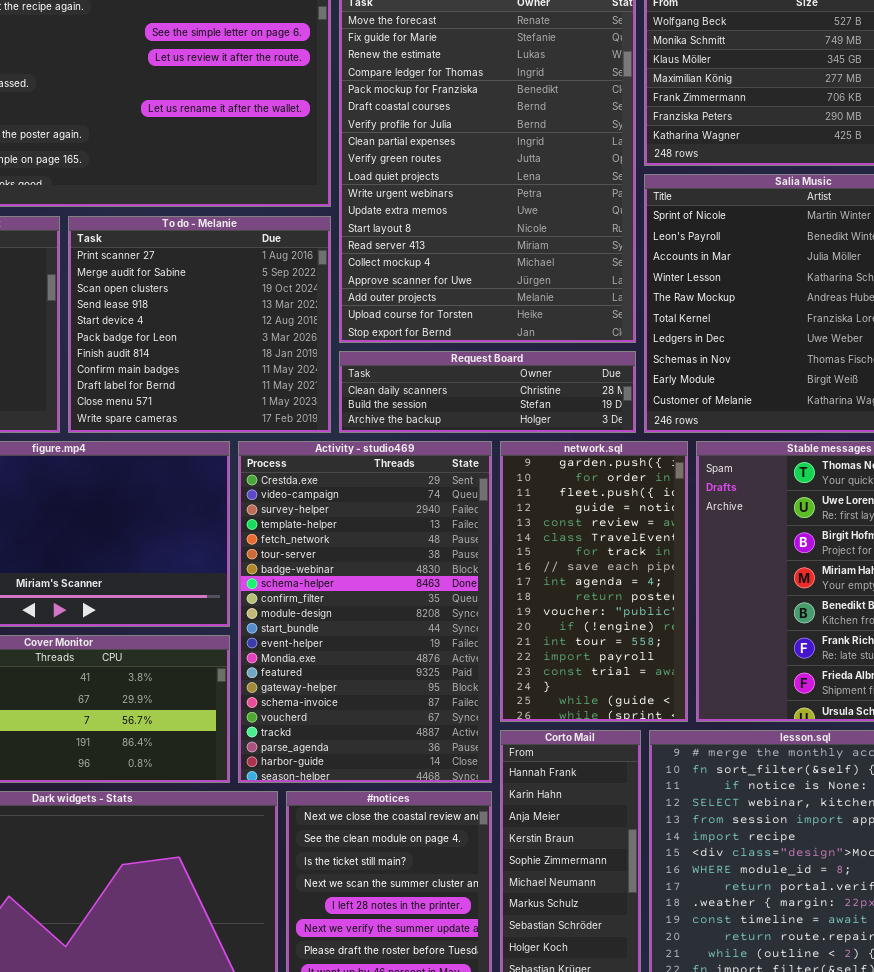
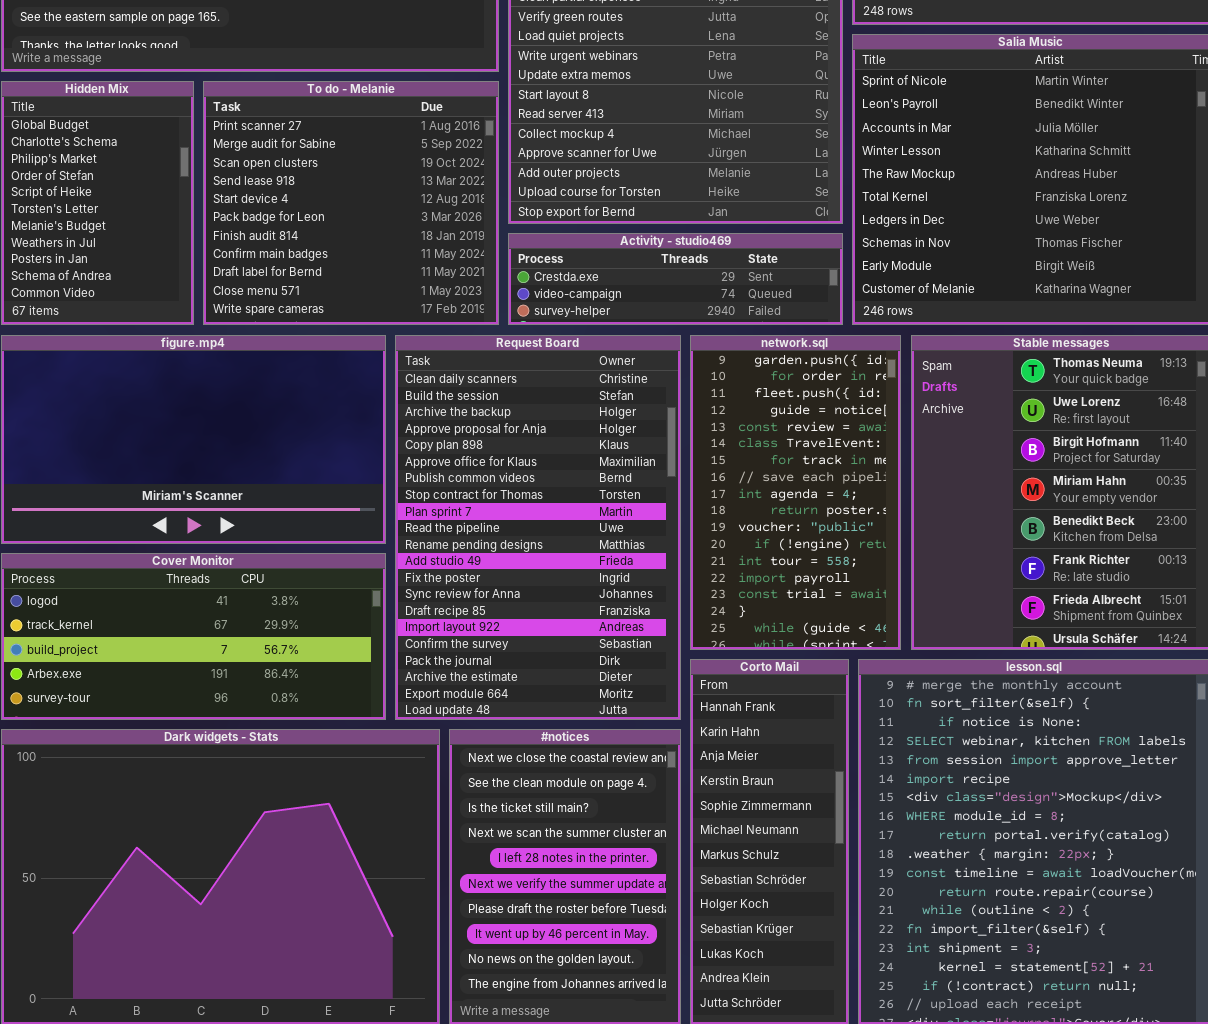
Request Board: [339,351,636,433] -> [395,335,681,720], moved, resized
Activity - studio469: [238,441,492,783] -> [508,233,843,325], moved, resized

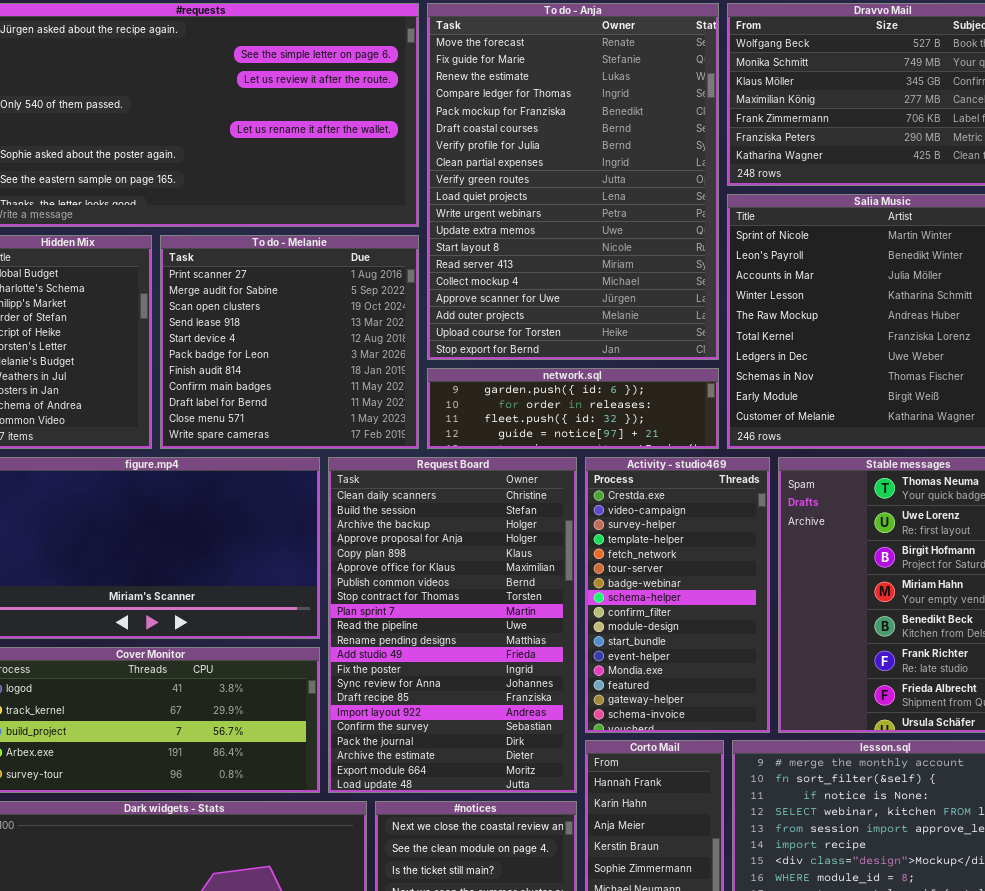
Activity - studio469: [508,233,843,325] -> [585,457,770,733], moved, resized
network.sql: [690,335,901,650] -> [427,368,719,449], moved, resized

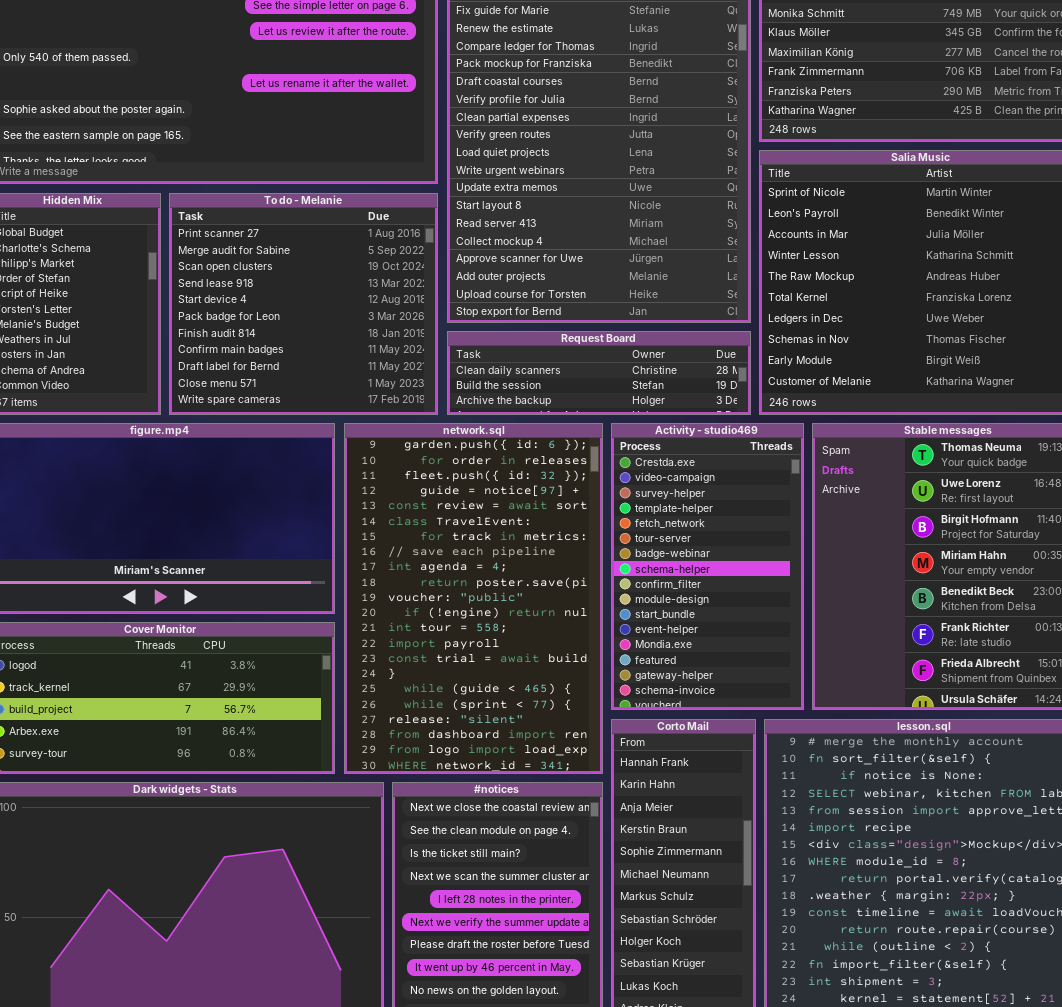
network.sql: [427,368,719,449] -> [344,423,603,774], moved, resized
Request Board: [328,457,577,793] -> [447,331,751,415], moved, resized

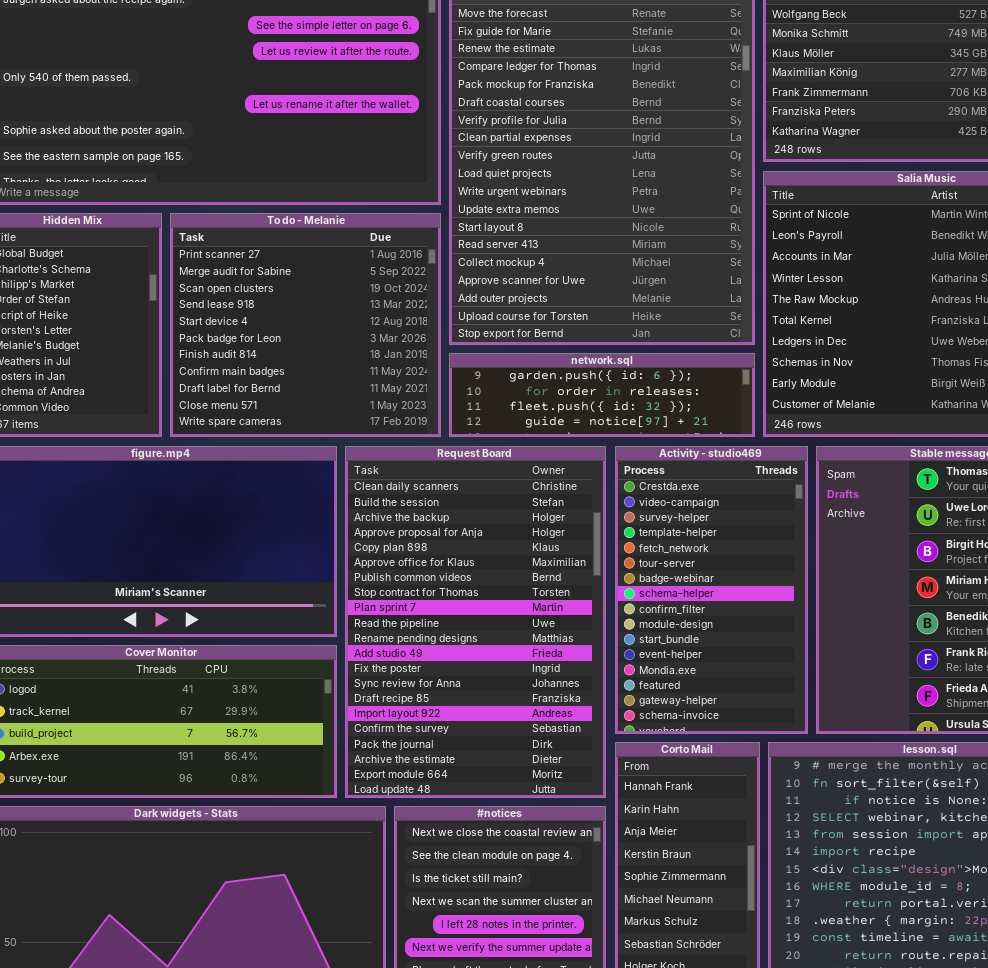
Request Board: [447,331,751,415] -> [345,446,606,798], moved, resized
network.sql: [344,423,603,774] -> [449,353,755,437], moved, resized

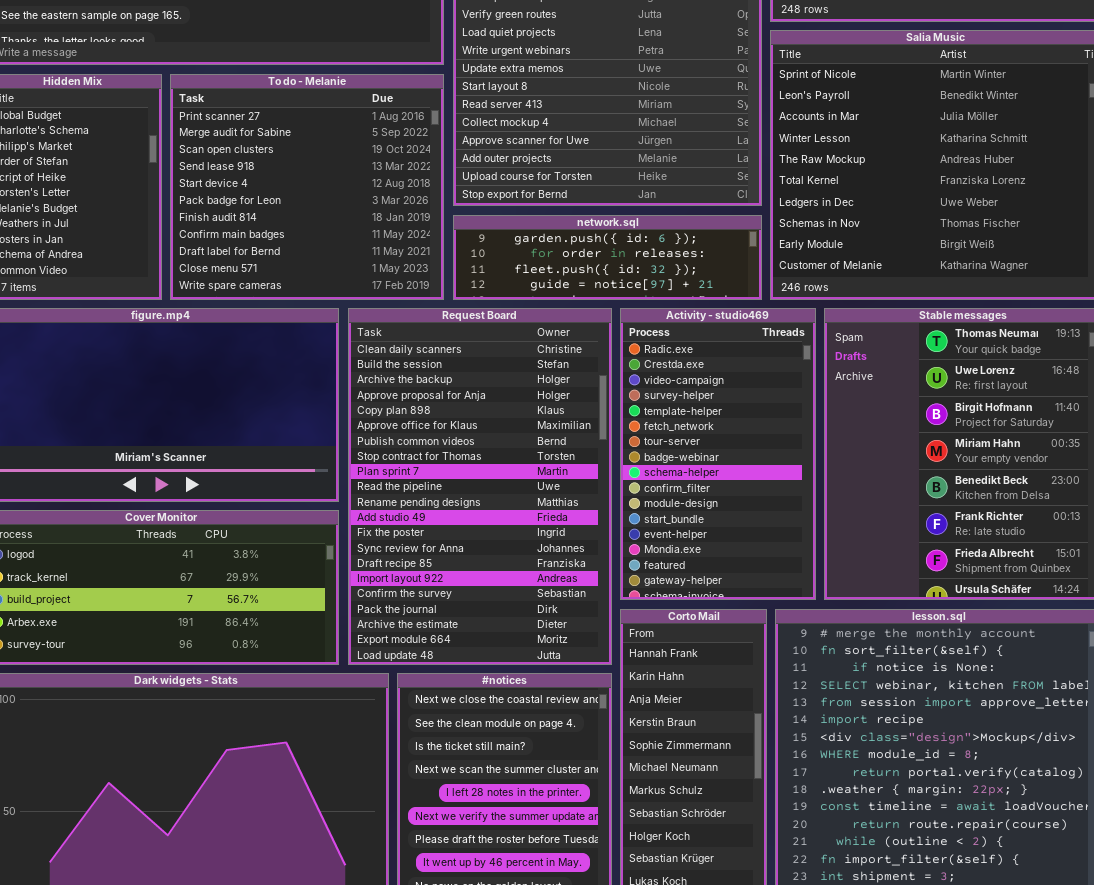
Activity - studio469: [615,446,808,734] -> [620,308,816,600], scrolled up 1 row

